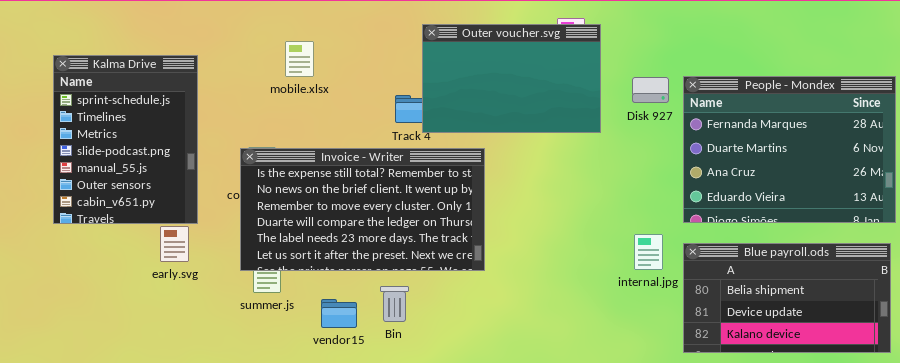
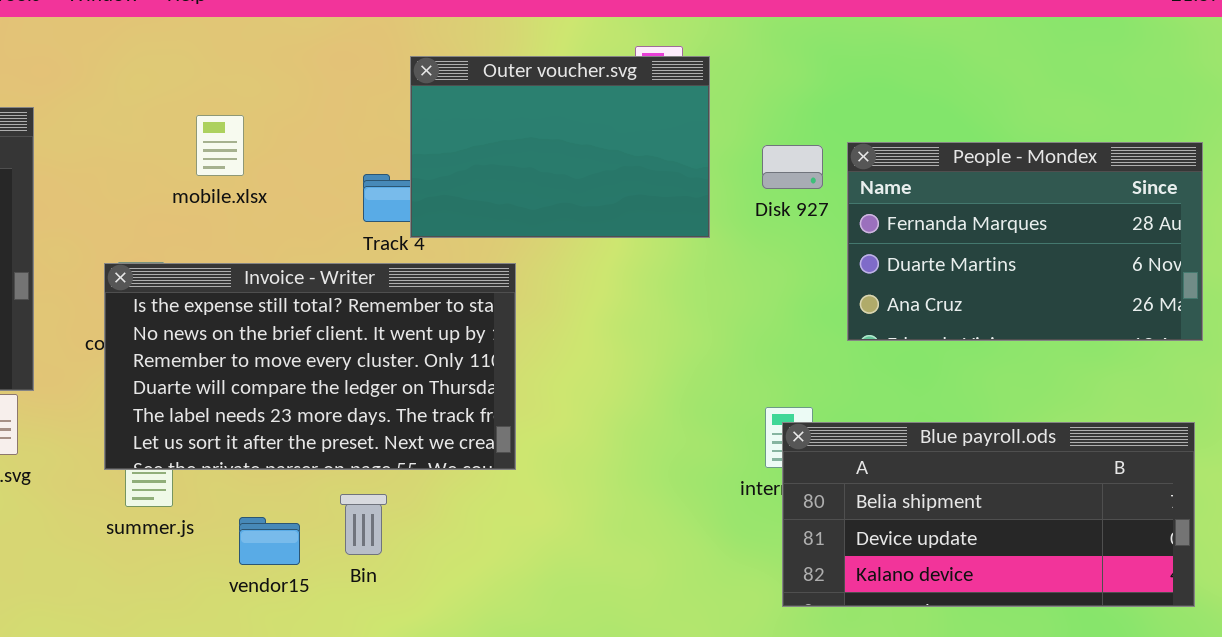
mobile.xlsx: [285,41,314,77] -> [196,115,244,176], moved
People - Mondex: [683,76,896,223] -> [847,142,1203,341], resized
Blue payroll.ods: [683,243,891,353] -> [782,422,1195,607], resized

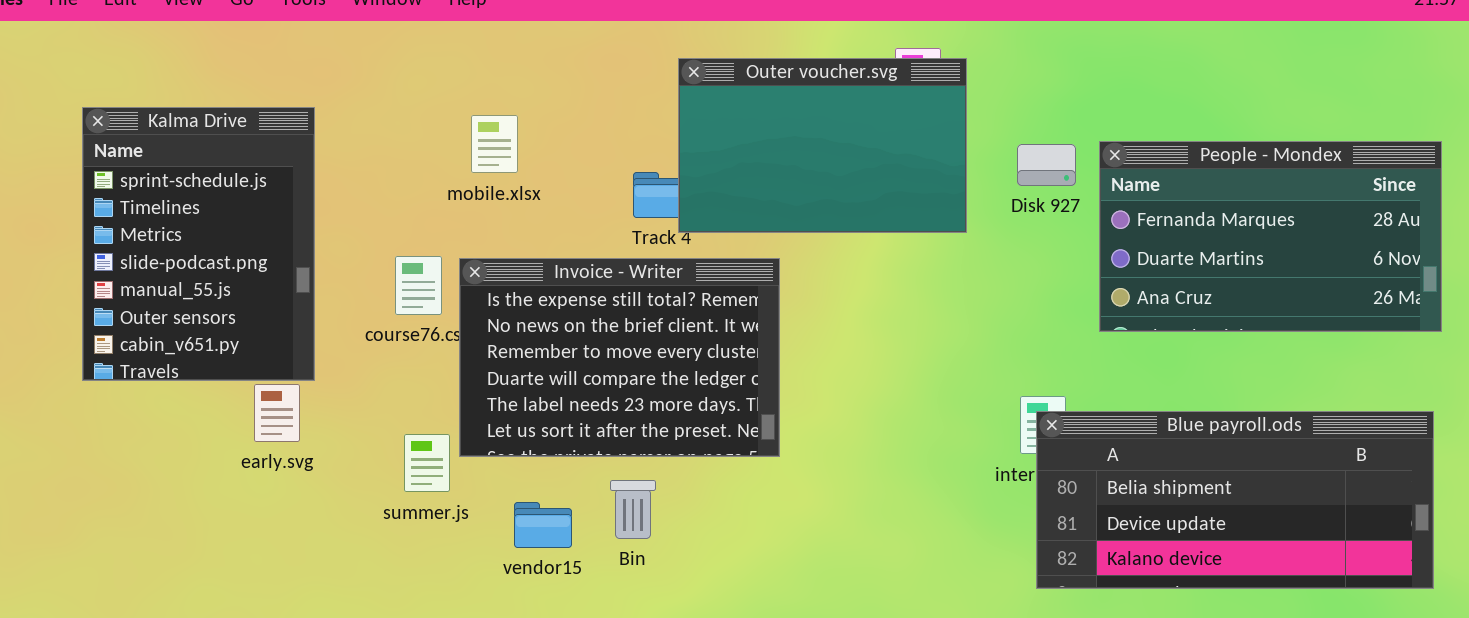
Invoice - Writer: [104,263,516,470] -> [459,258,780,457], resized

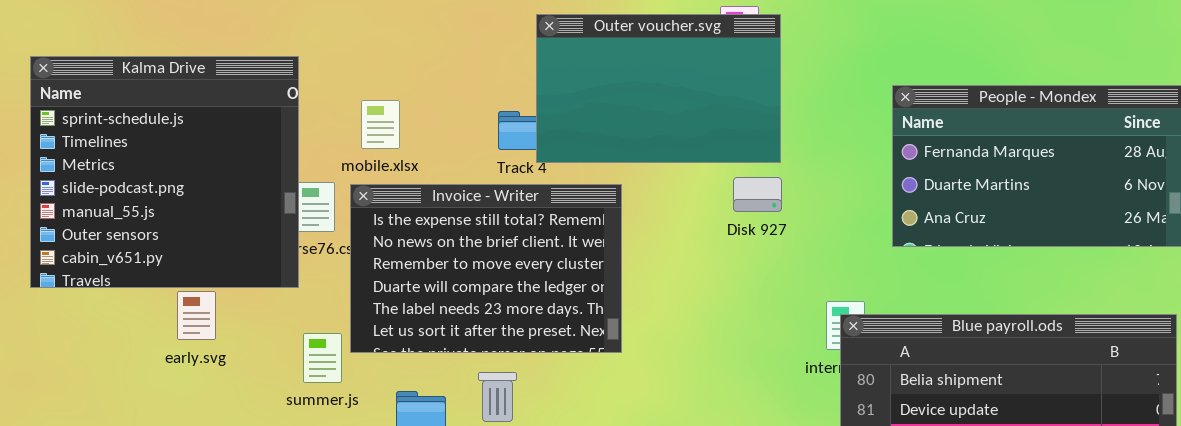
Kalma Drive: [82,107,315,381] -> [30,56,299,288], resized
mobile.xlsx: [471,115,518,173] -> [361,100,400,149], moved
Disk 927: [1017,144,1076,186] -> [733,177,782,212], moved

